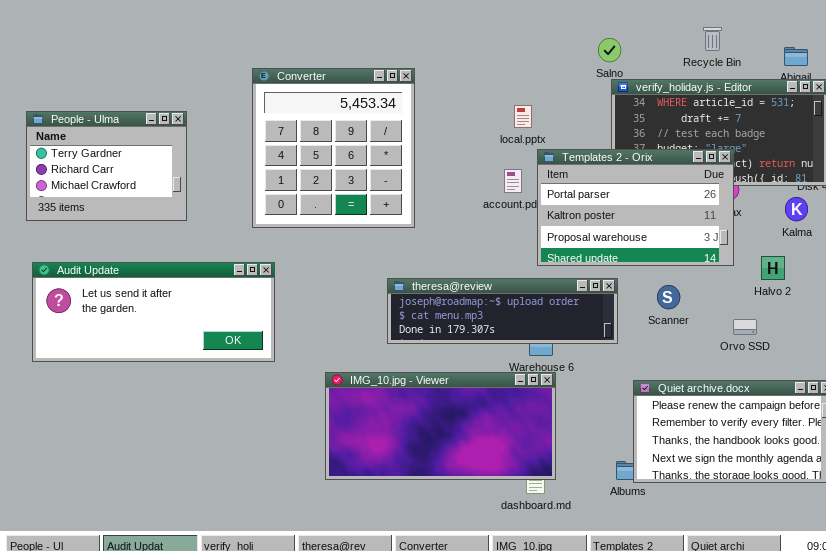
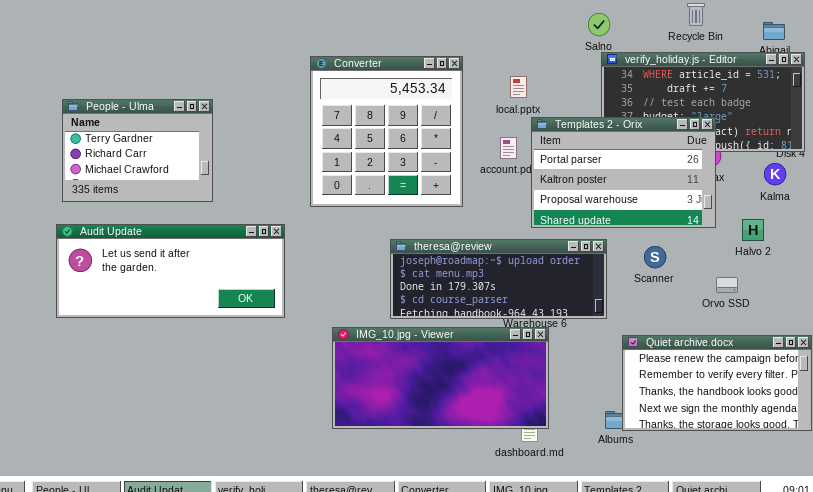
Converter: [252,68,415,228] -> [310,56,463,207], moved
People - Ulma: [26,111,187,221] -> [62,99,213,202], moved
theresa@review: [387,278,618,344] -> [390,239,607,319], resized

